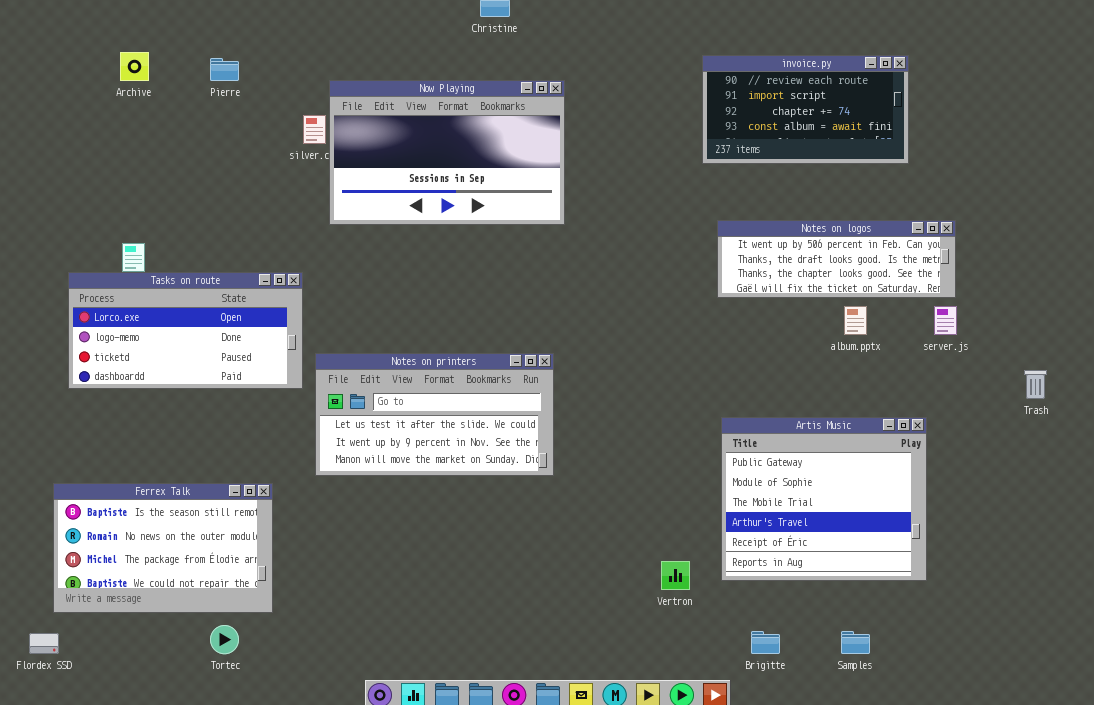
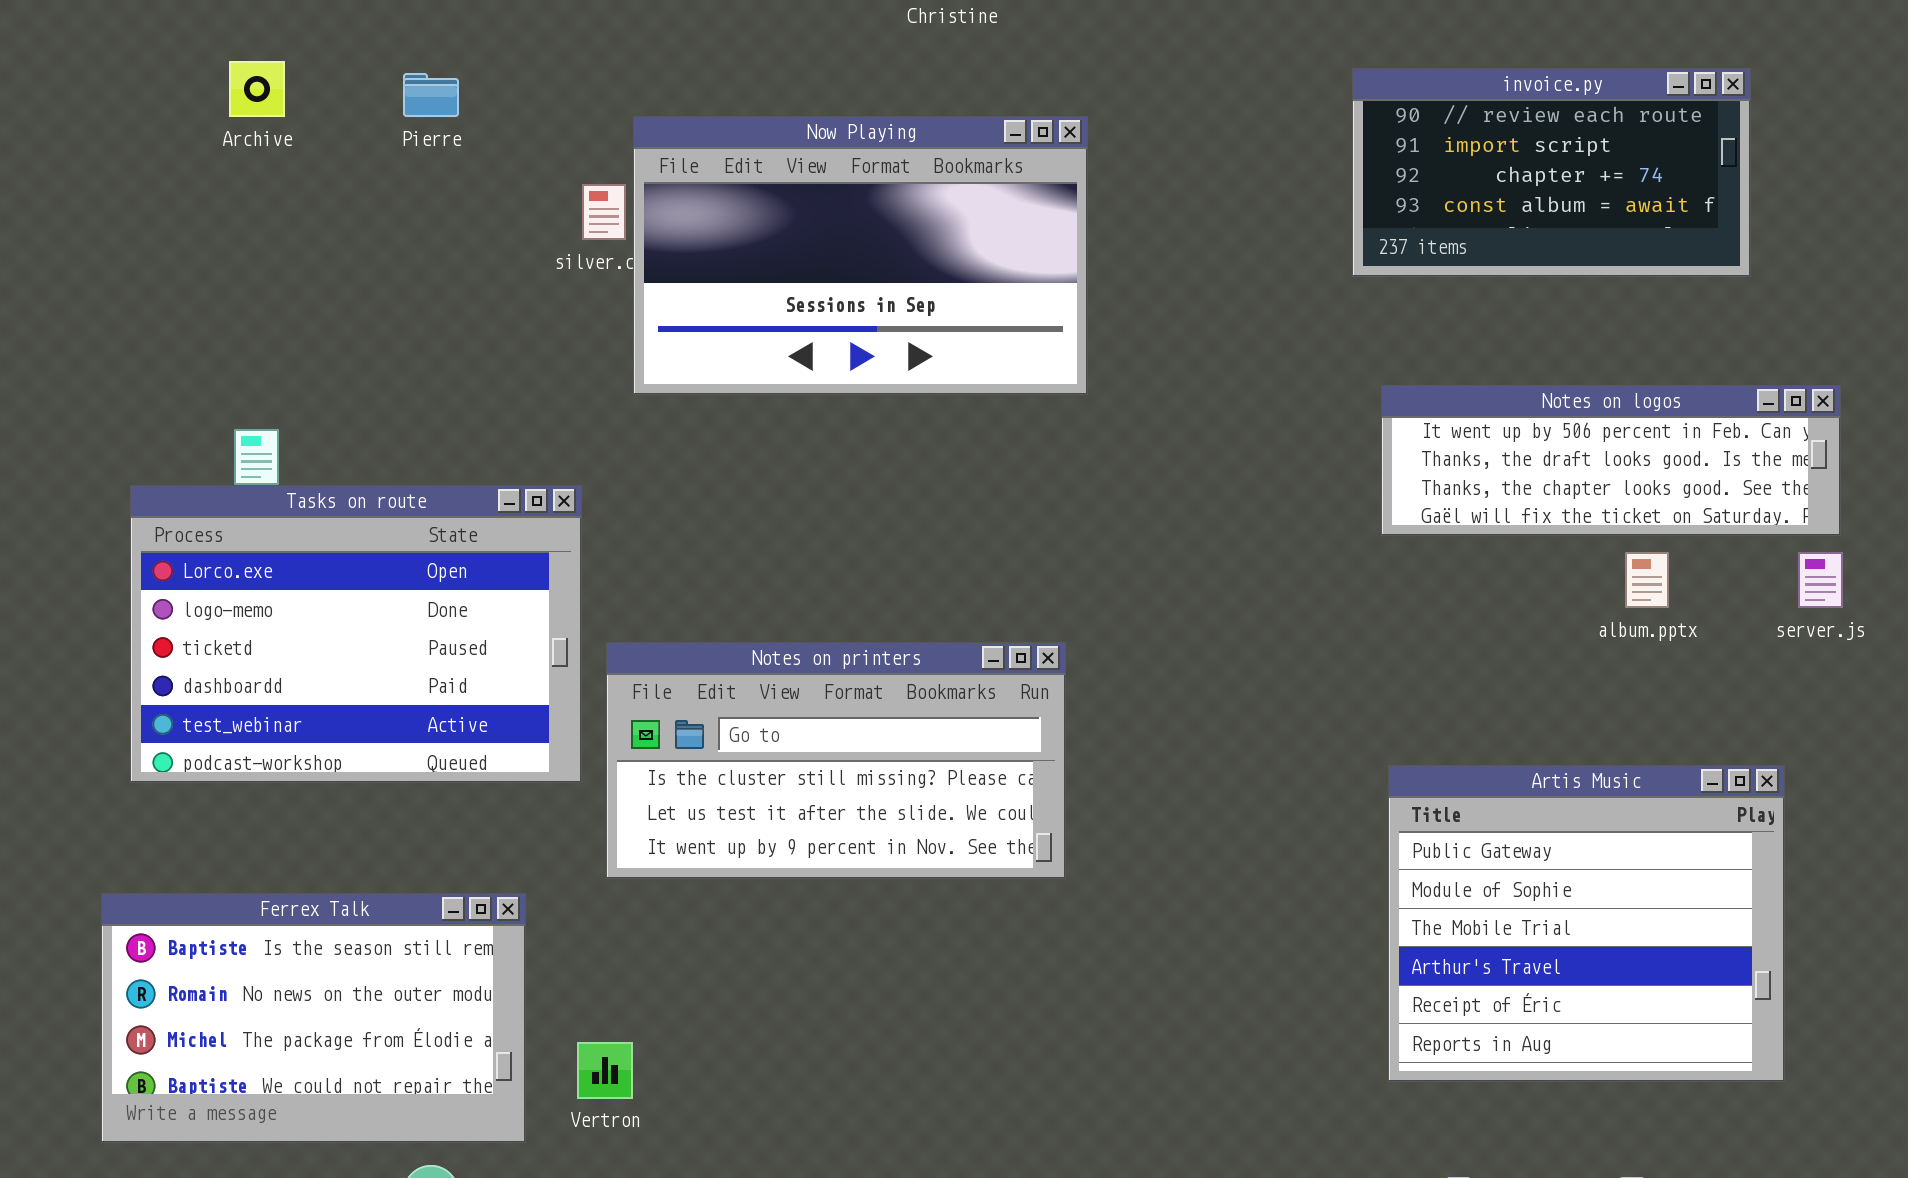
Tasks on route: [68,272,303,389] -> [130,485,582,783], resized
Notes on printers: [315,353,554,476] -> [606,642,1066,879], scrolled up 1 row
Vertron: [661,561,690,590] -> [577,1042,633,1099], moved

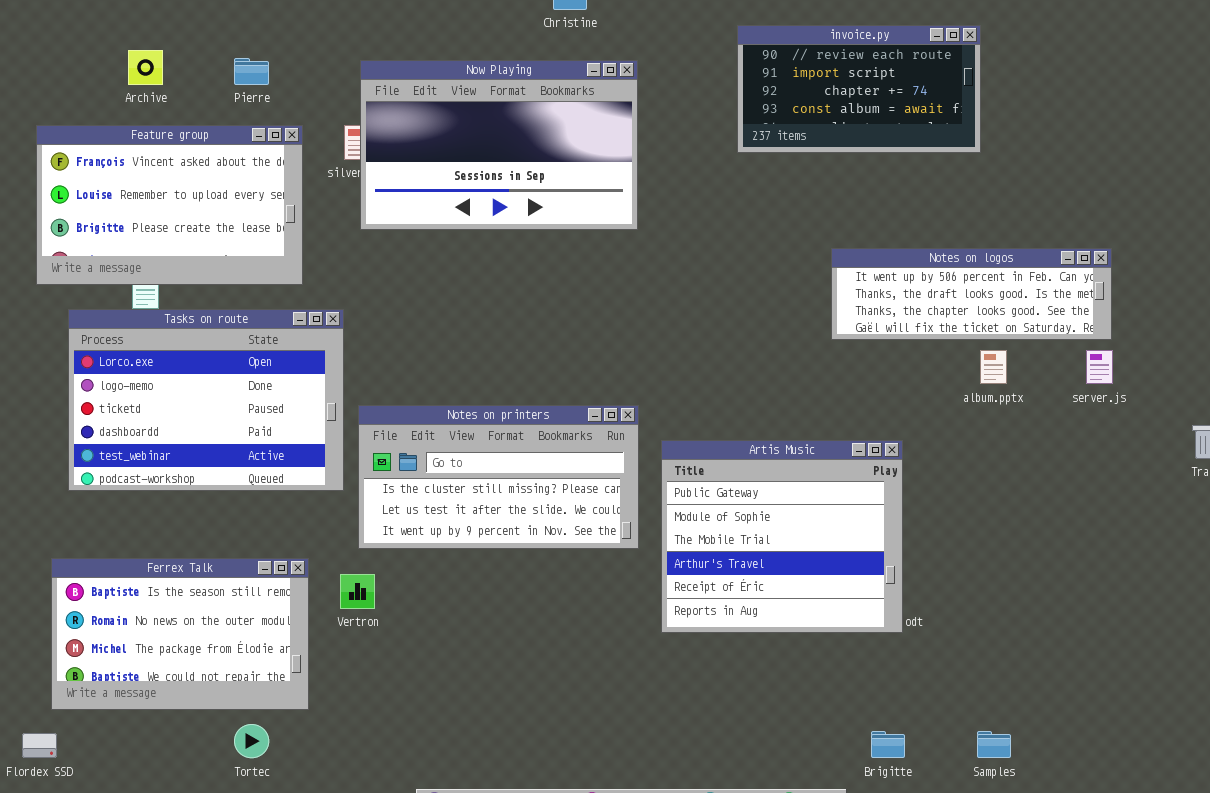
invoice.py: [1352,68,1751,277] -> [737,25,981,153], moved
Now Playing: [633,116,1088,395] -> [360,60,638,230], moved
Feature group: none -> [36,125,303,285], opened
Artis Music: [1388,765,1785,1082] -> [661,440,903,633], moved
Vertron: [577,1042,633,1099] -> [340,574,375,609], moved

